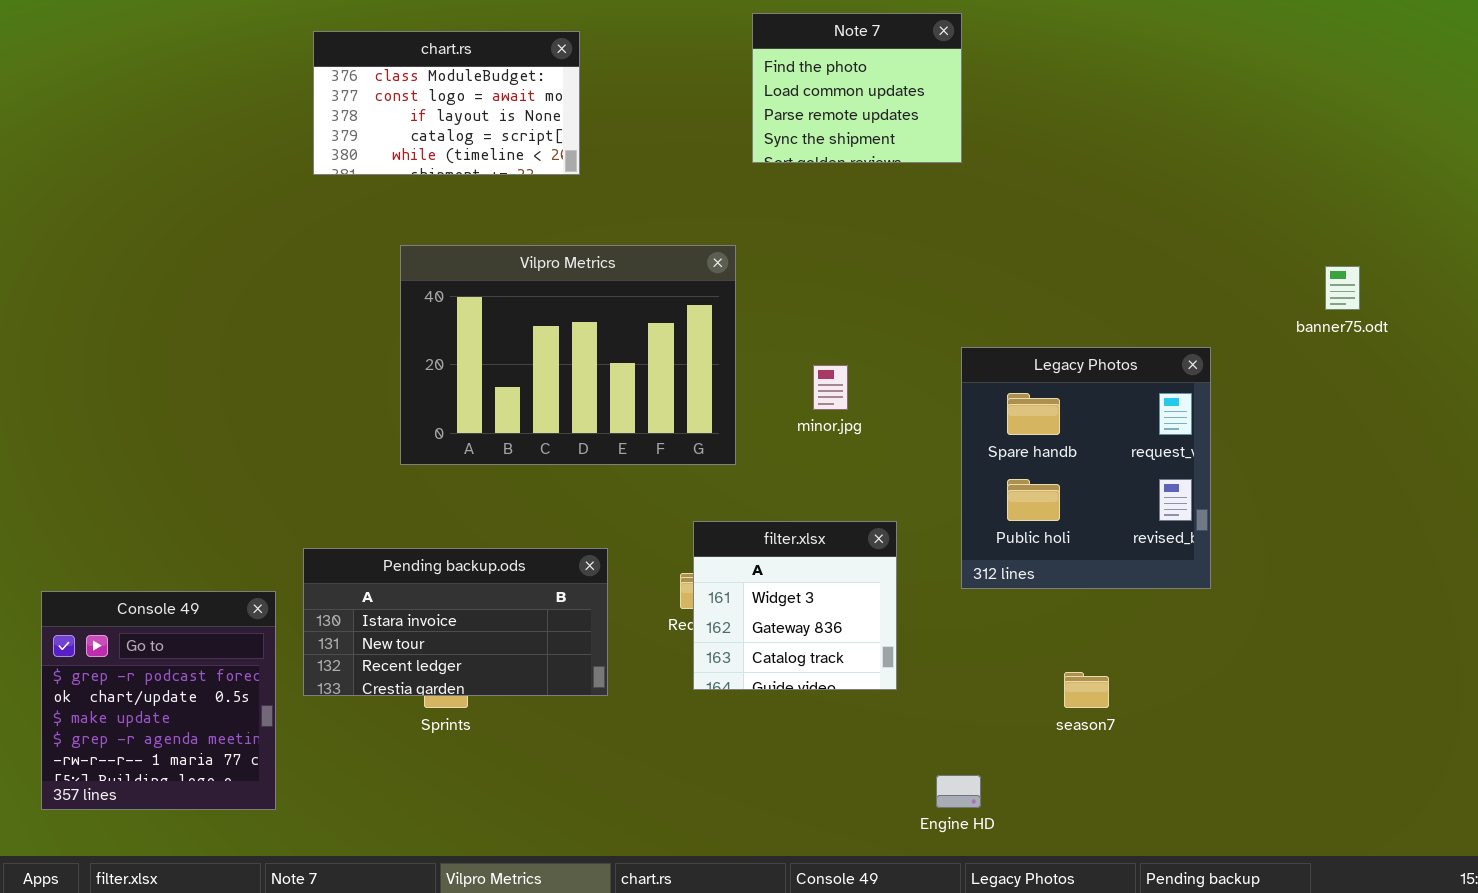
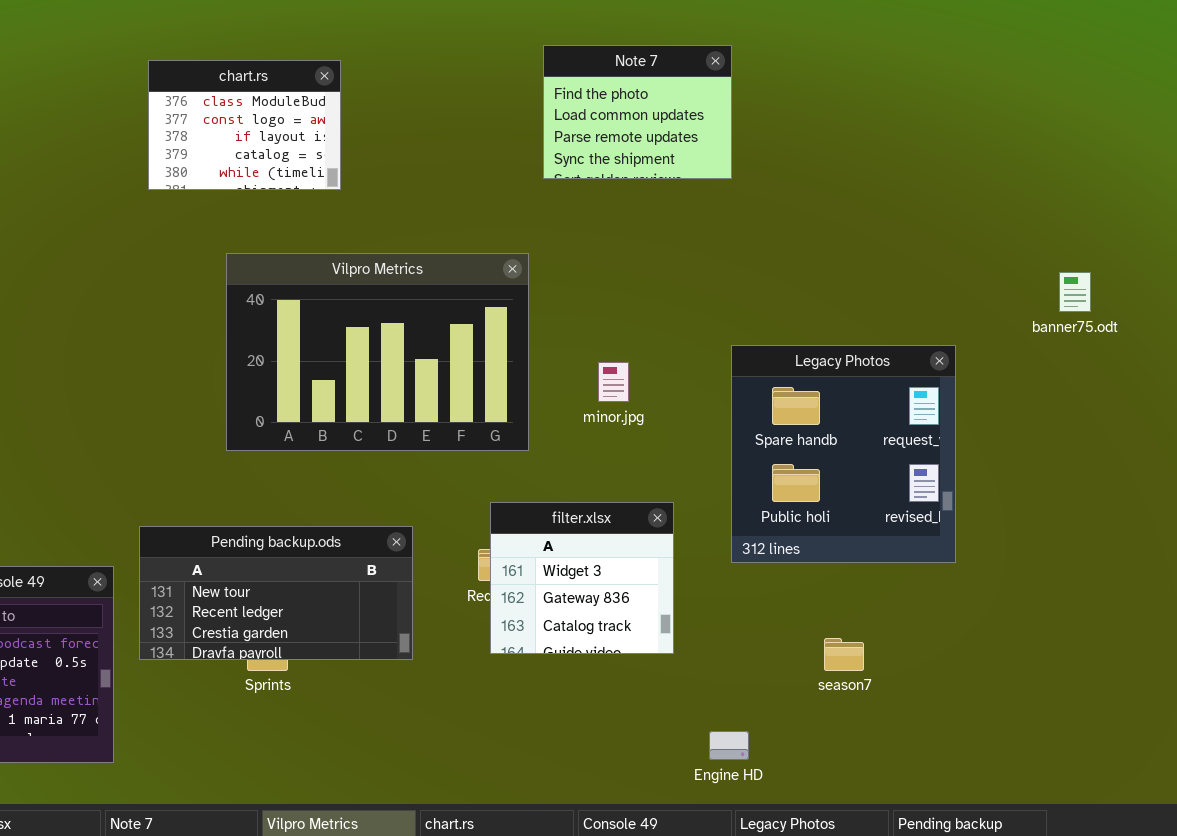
chart.rs: [313,31,580,175] -> [148,60,341,190], resized
Pending backup.ods: [303,548,608,696] -> [139,526,413,660], scrolled down 1 row

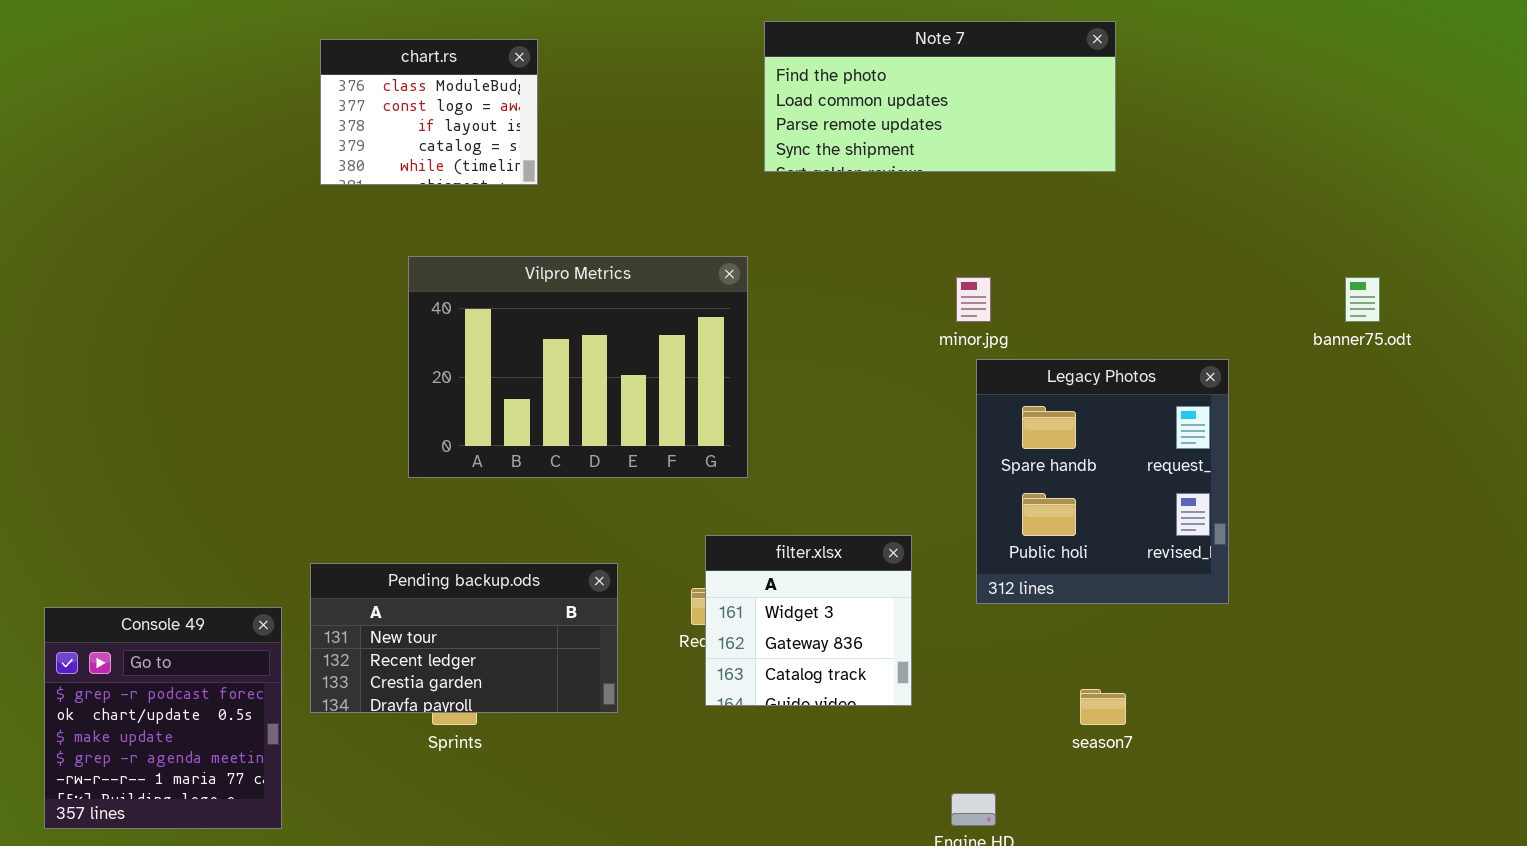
Note 7: [543,45,732,179] -> [764,21,1116,172], resized
minor.jpg: [598,362,629,402] -> [956,277,991,322], moved

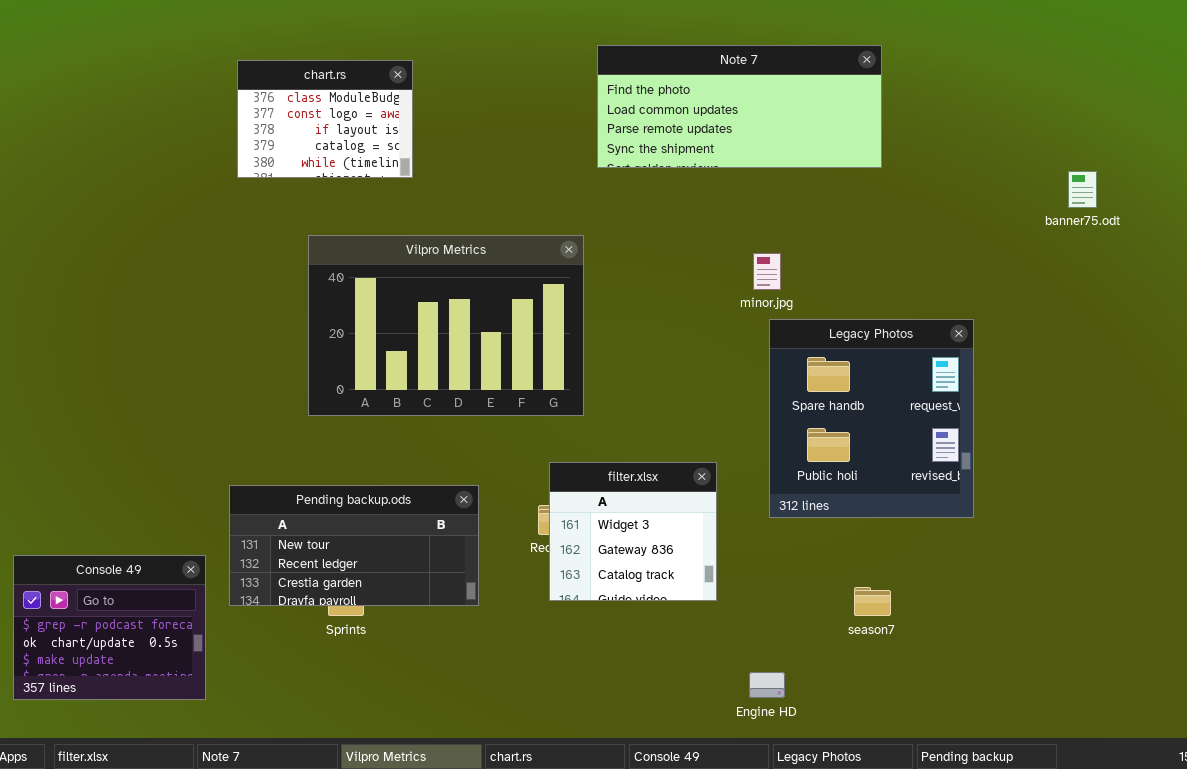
banner75.odt: [1345,277,1380,322] -> [1068,171,1097,208], moved
Console 49: [44,607,282,829] -> [13,555,206,700], resized

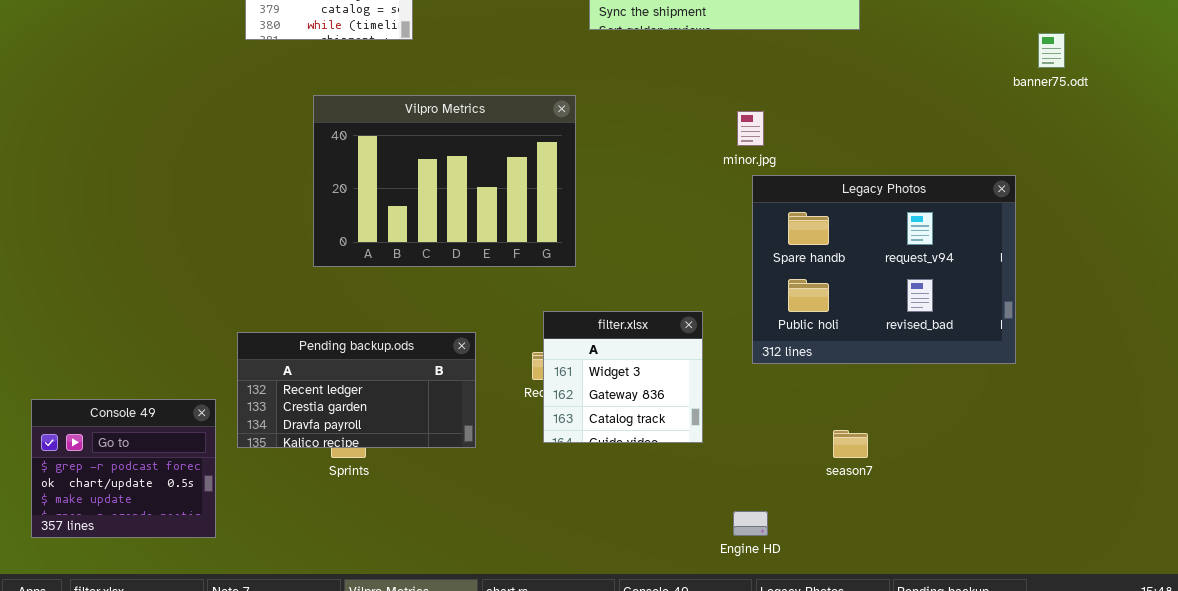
Legacy Photos: [769,319,974,518] -> [752,175,1016,364], resized
Pending backup.ods: [229,485,479,606] -> [237,332,476,448], scrolled down 1 row

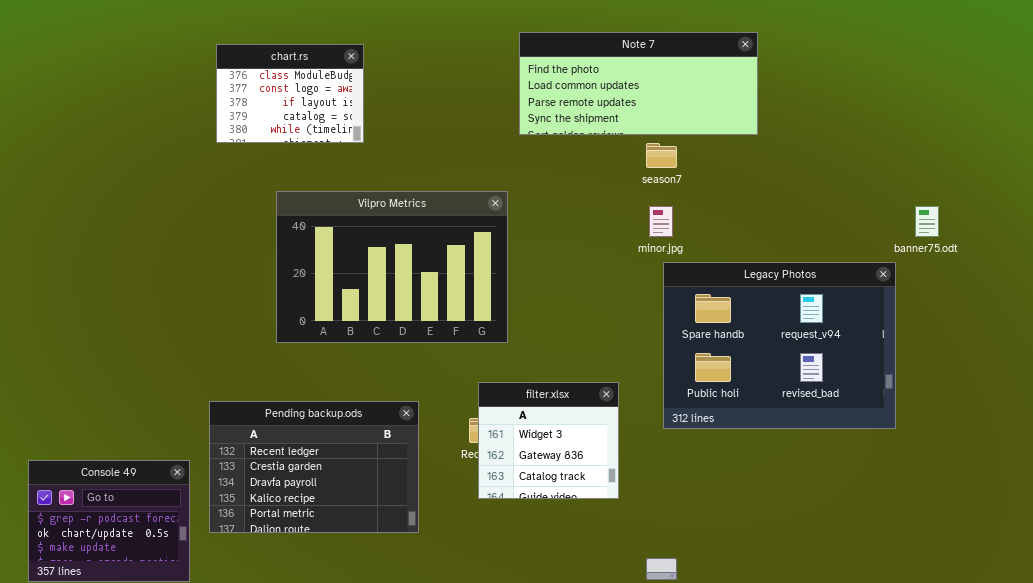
banner75.odt: [1038,33,1065,68] -> [915,206,939,237], moved
Pending backup.ods: [237,332,476,448] -> [209,401,419,533], resized
season7: [833,430,868,458] -> [646,143,677,168], moved

